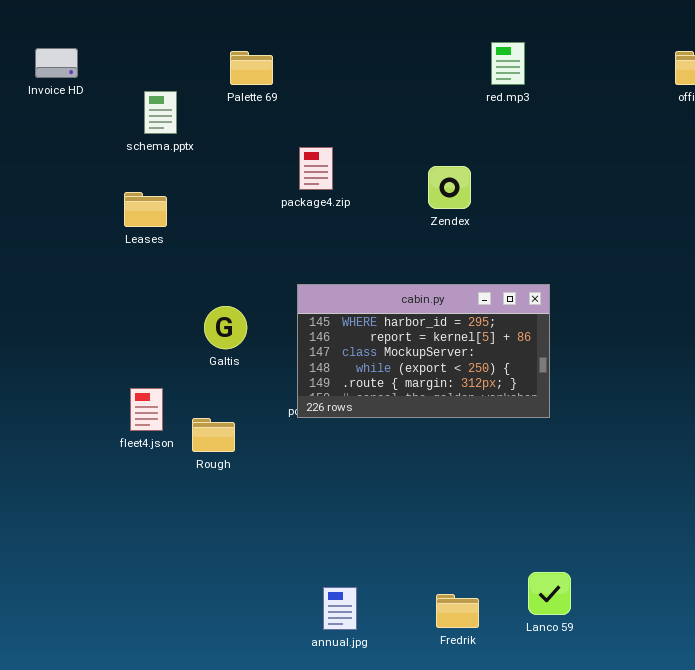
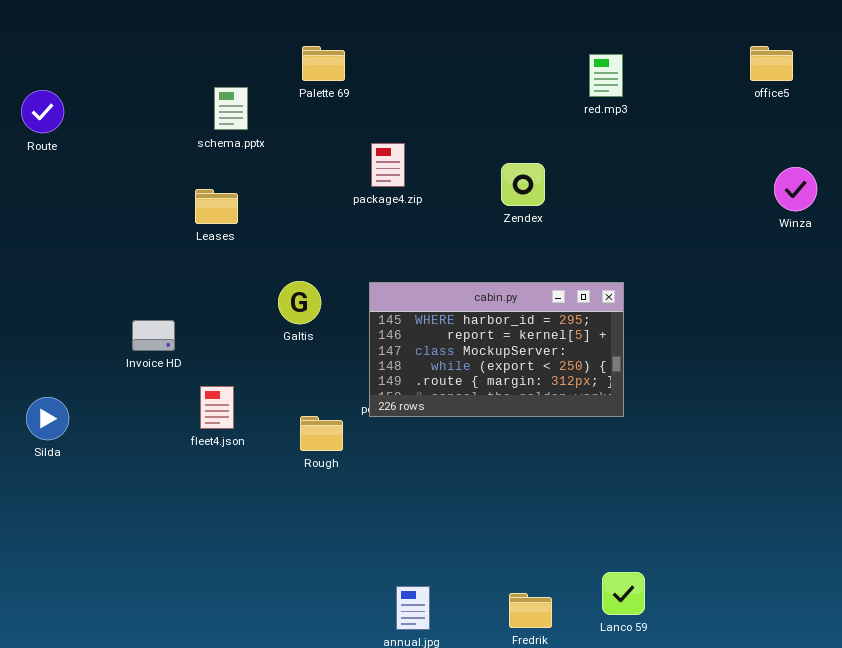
red.mp3: [491,42,525,85] -> [589,54,623,97], moved
Invoice HD: [35,48,78,78] -> [132,320,175,351], moved
Galtis: [204,306,247,349] -> [278,281,321,324], moved
Rough: [192,418,235,452] -> [300,416,343,451], moved

